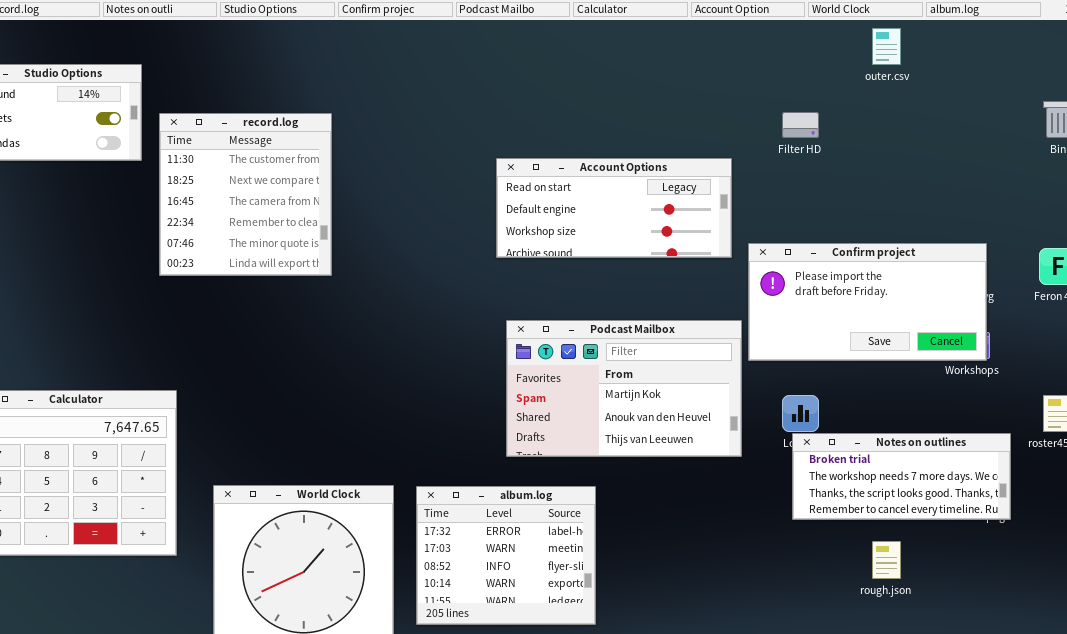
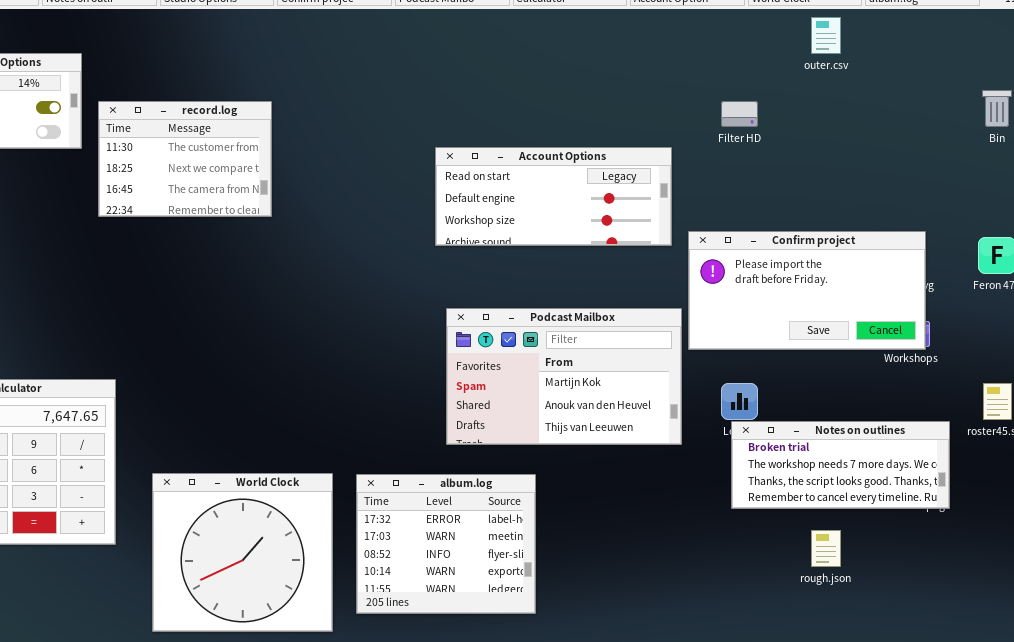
record.log: [159,113,332,276] -> [98,101,272,217], resized

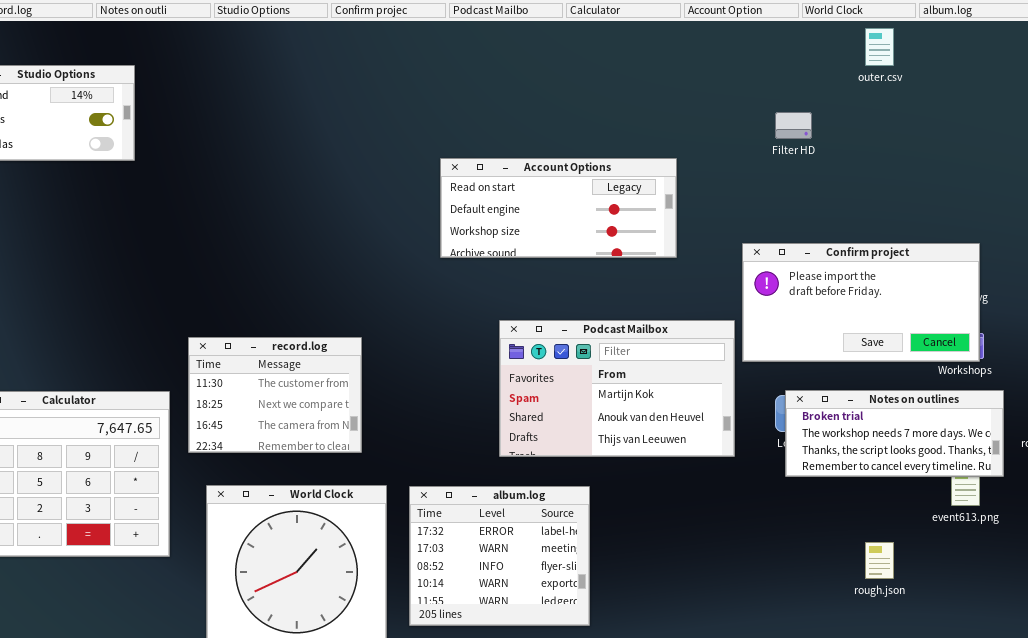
record.log: [98,101,272,217] -> [188,337,362,453], moved
Account Options: [435,147,672,246] -> [440,158,677,258], moved
Notes on outlines: [731,421,950,509] -> [785,390,1004,477], moved

